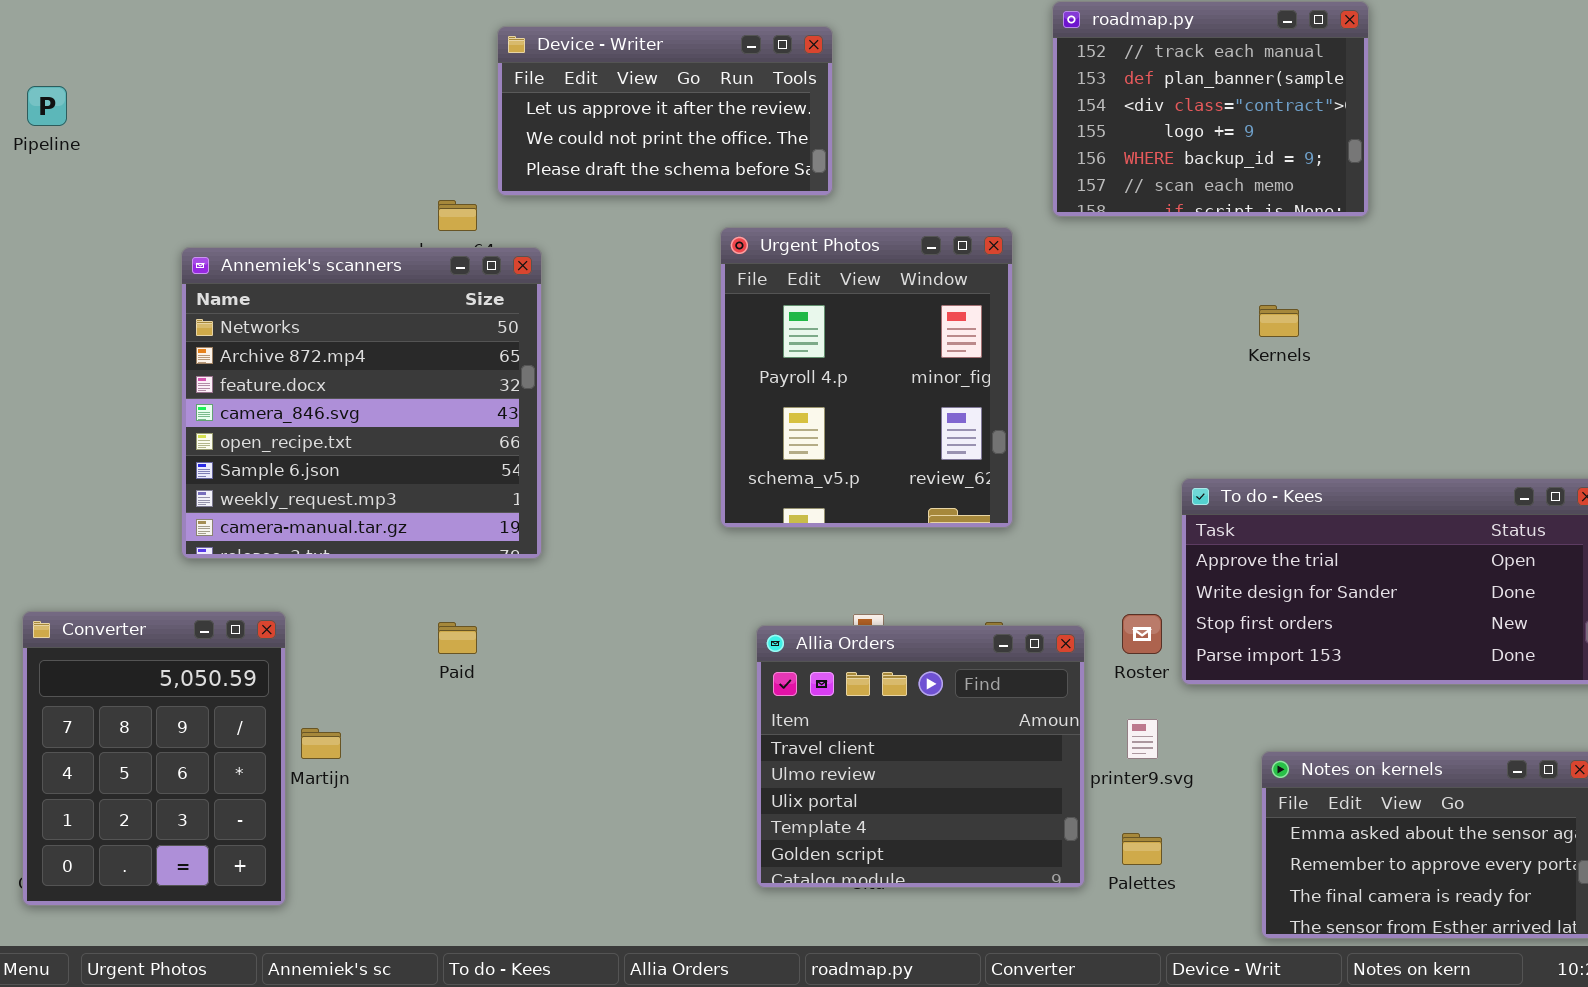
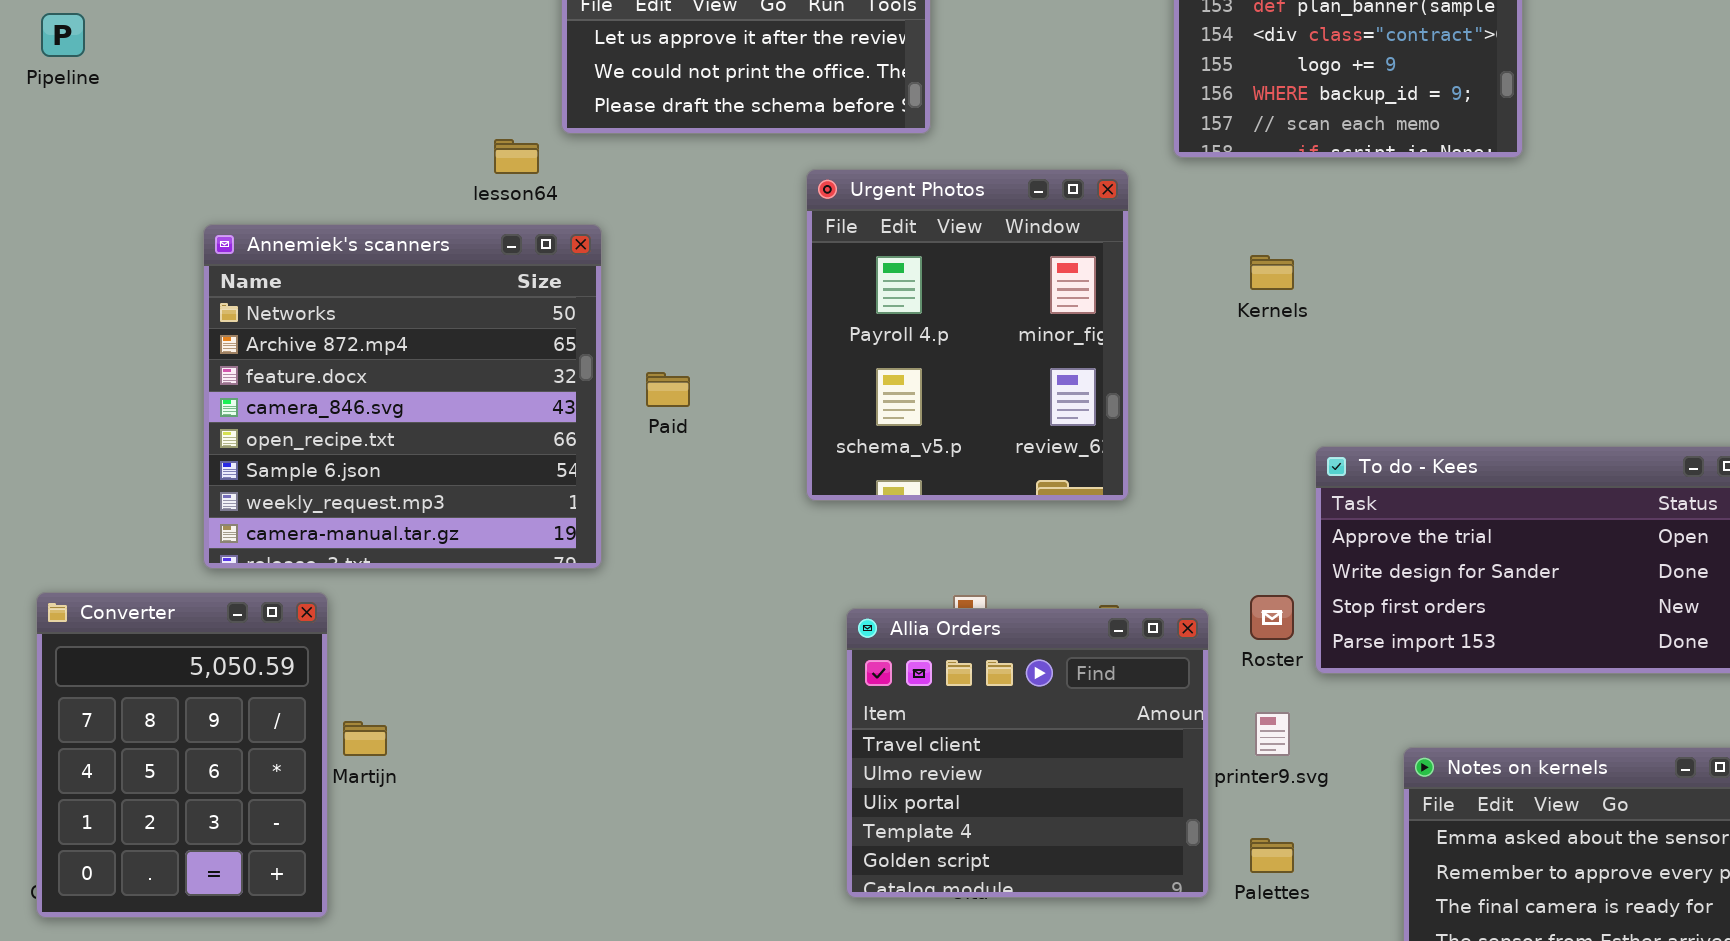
Annemiek's scanners: [181,247,542,559] -> [203,224,602,569], moved
Kernels: [1259,305,1299,337] -> [1250,255,1294,290], moved
Paid: [438,622,477,654] -> [646,372,690,407], moved

